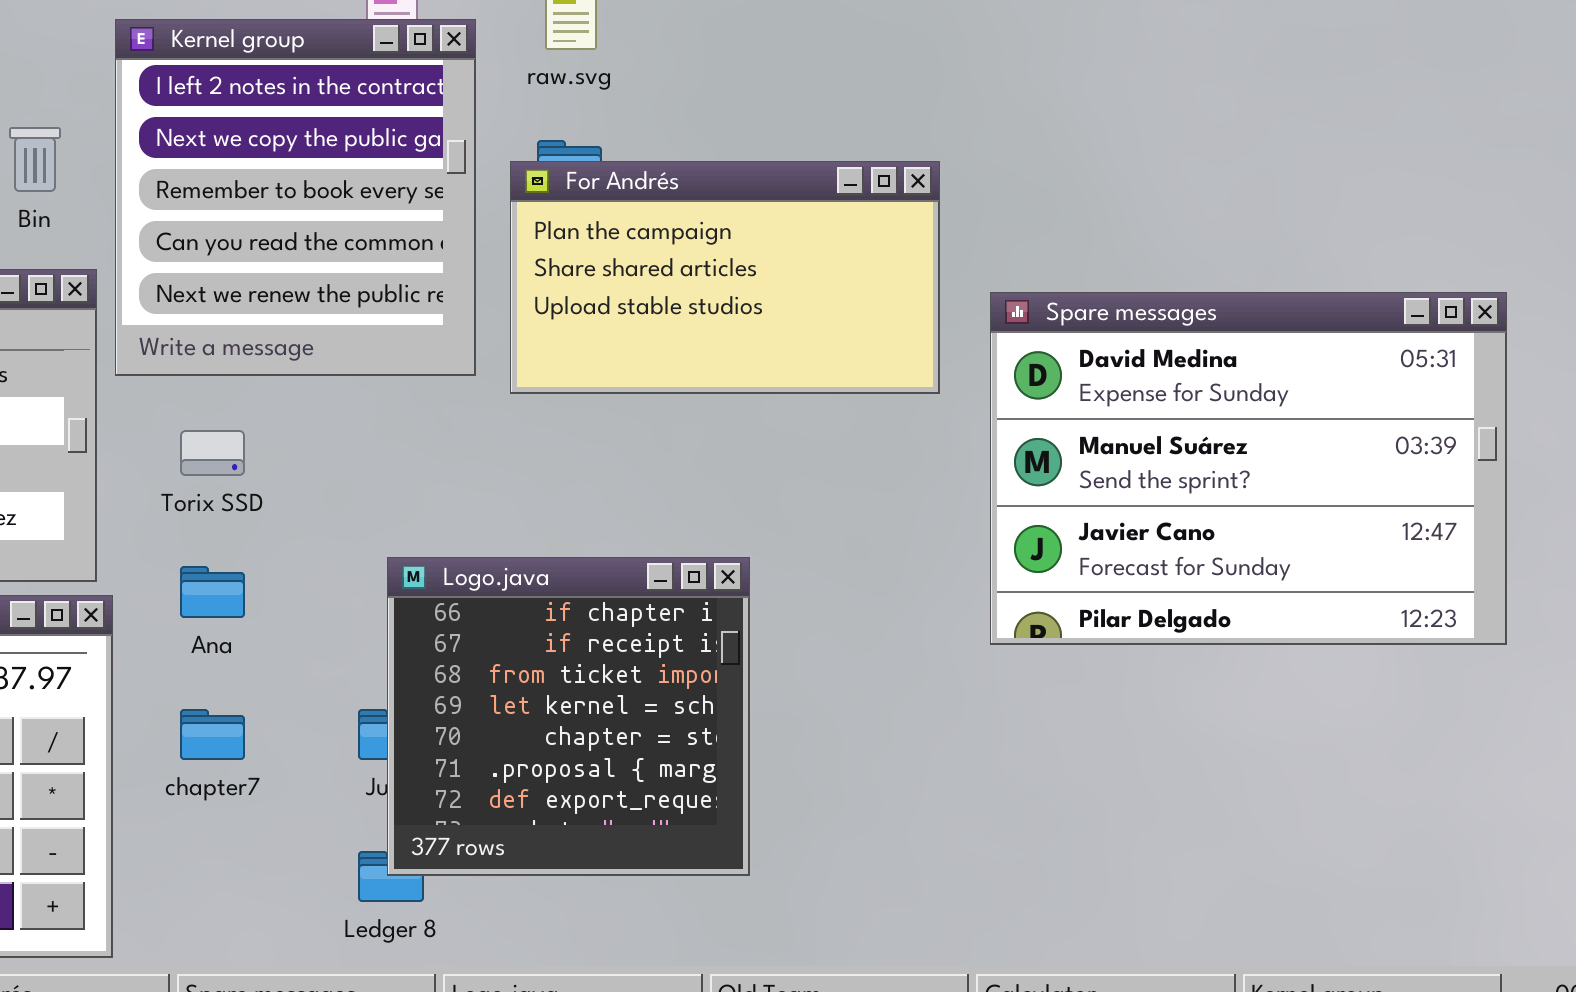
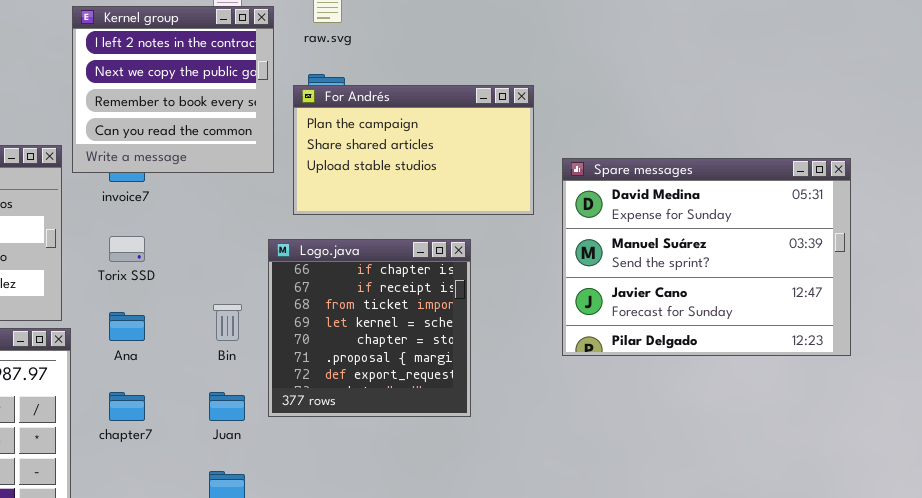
Kernel group: [115,19,476,376] -> [72,6,274,173], resized
Bin: [9,127,61,192] -> [213,304,242,341], moved
Logo.java: [387,557,750,876] -> [268,239,471,417], moved

